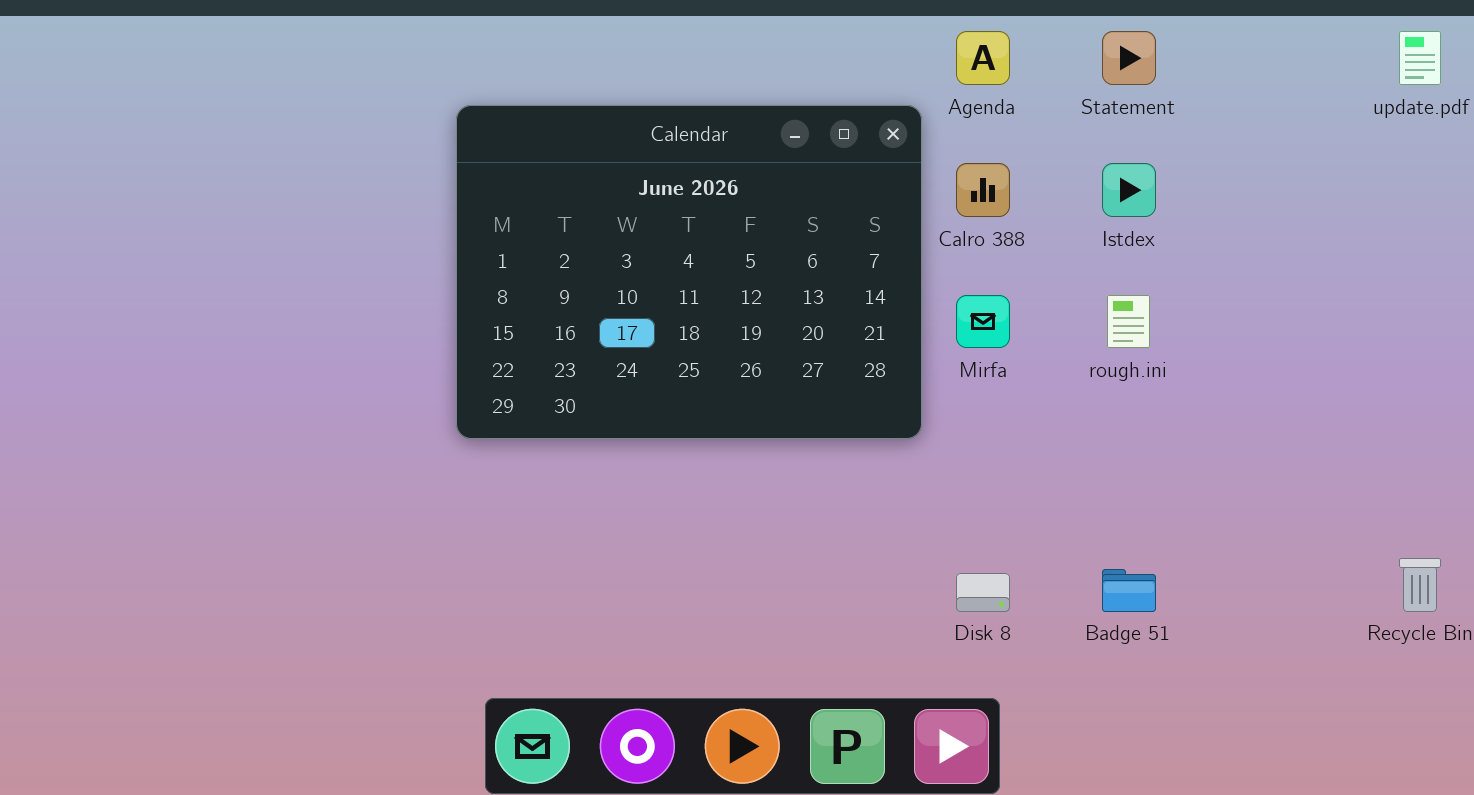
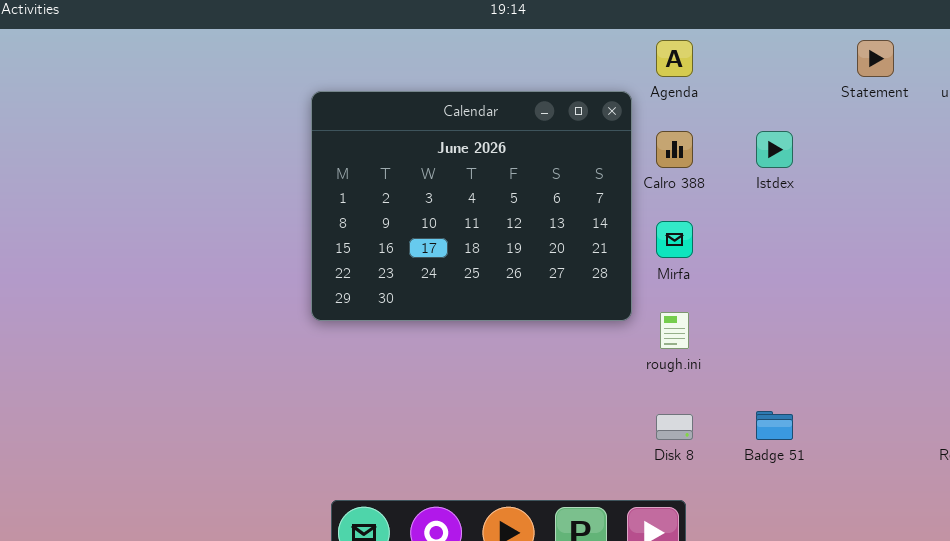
Statement: [1102,31,1156,85] -> [857,40,894,77], moved
rough.ini: [1107,295,1150,348] -> [660,312,689,349], moved

